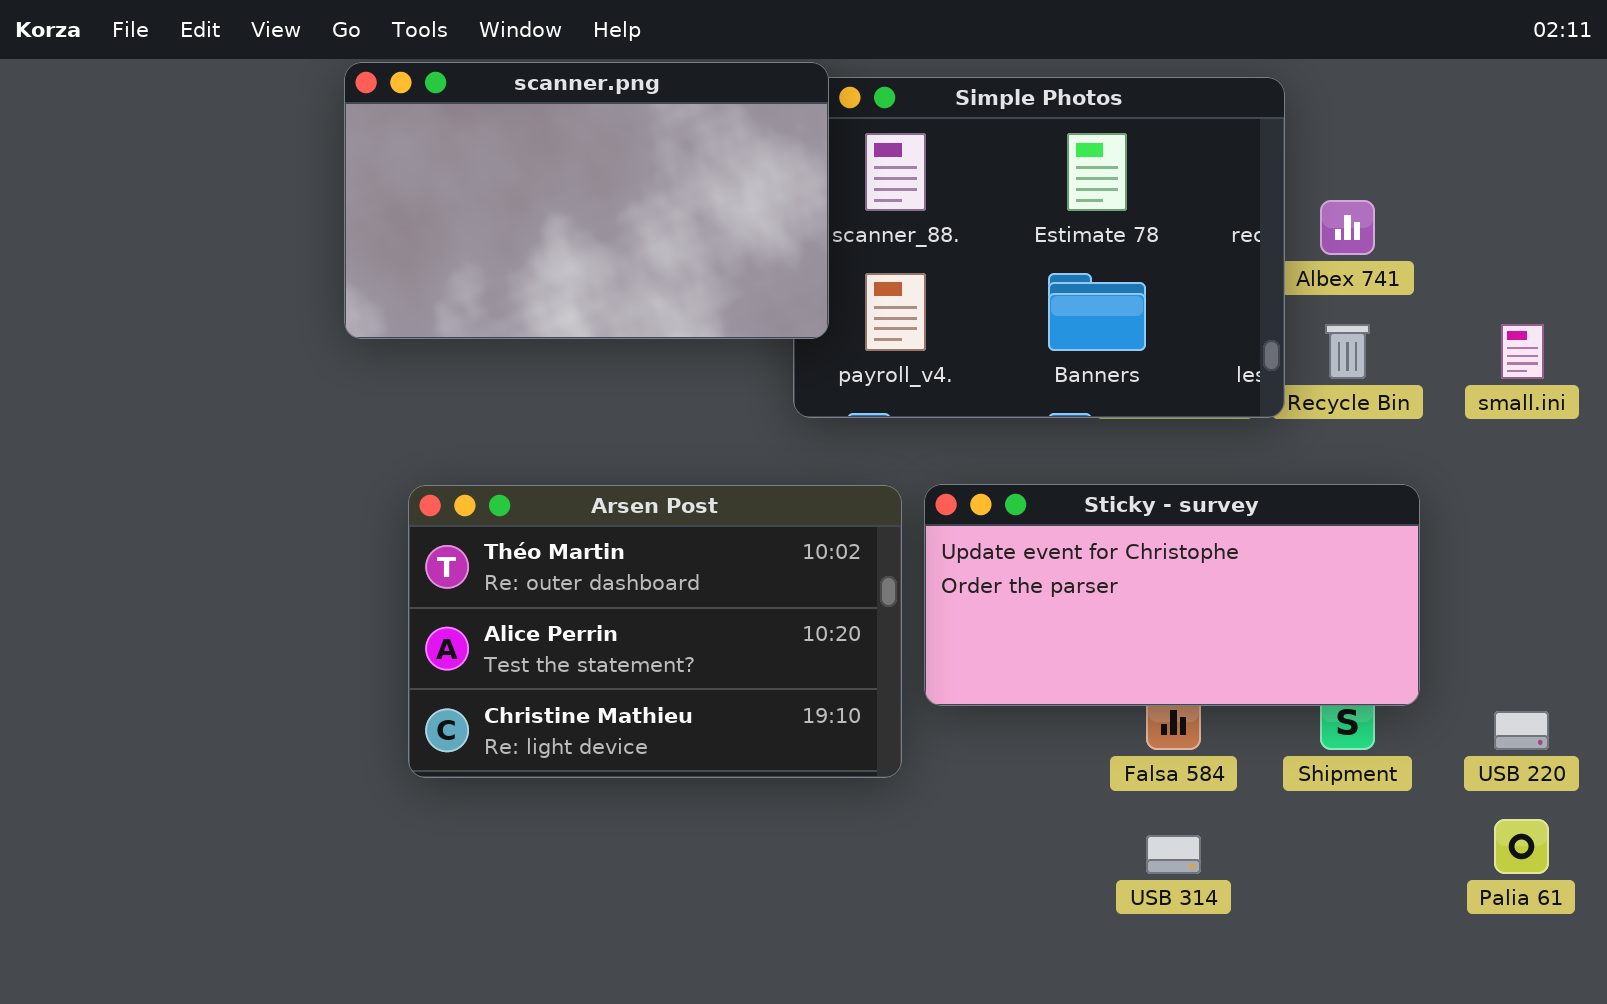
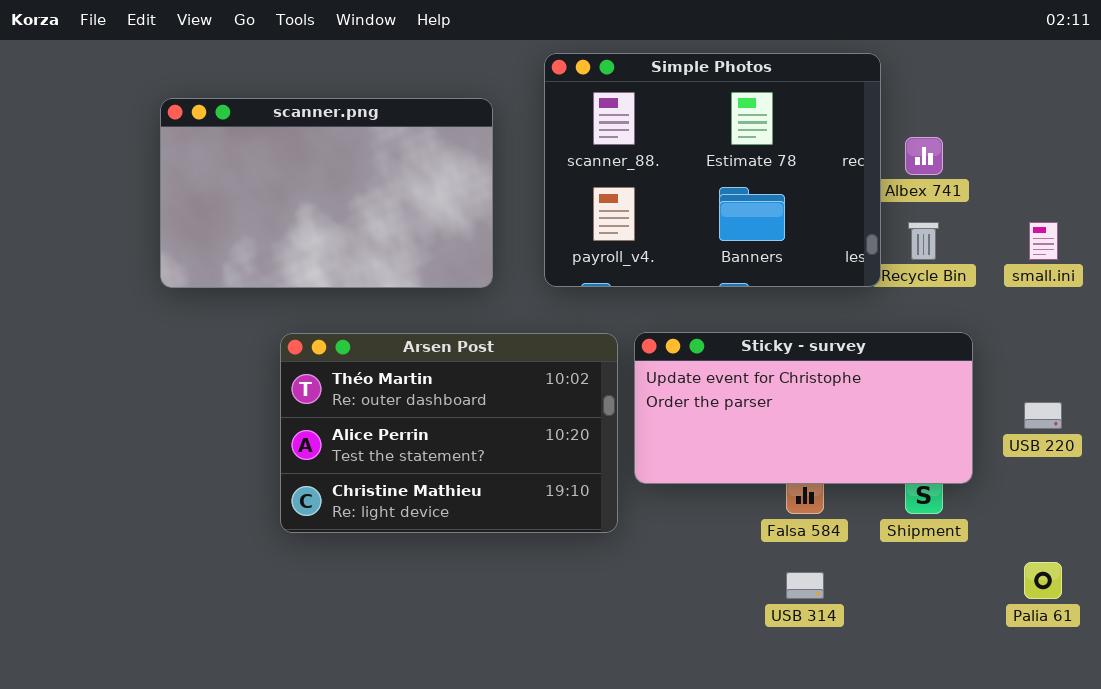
scanner.png: [344,62,829,339] -> [160,98,493,288], moved
USB 220: [1494,711,1549,750] -> [1024,402,1062,429], moved

